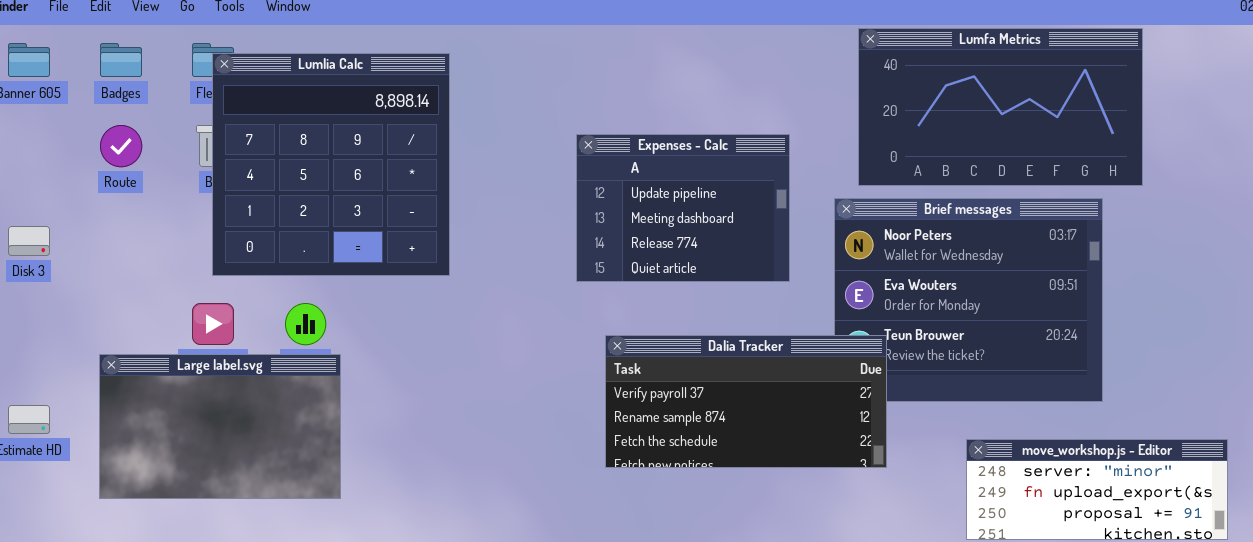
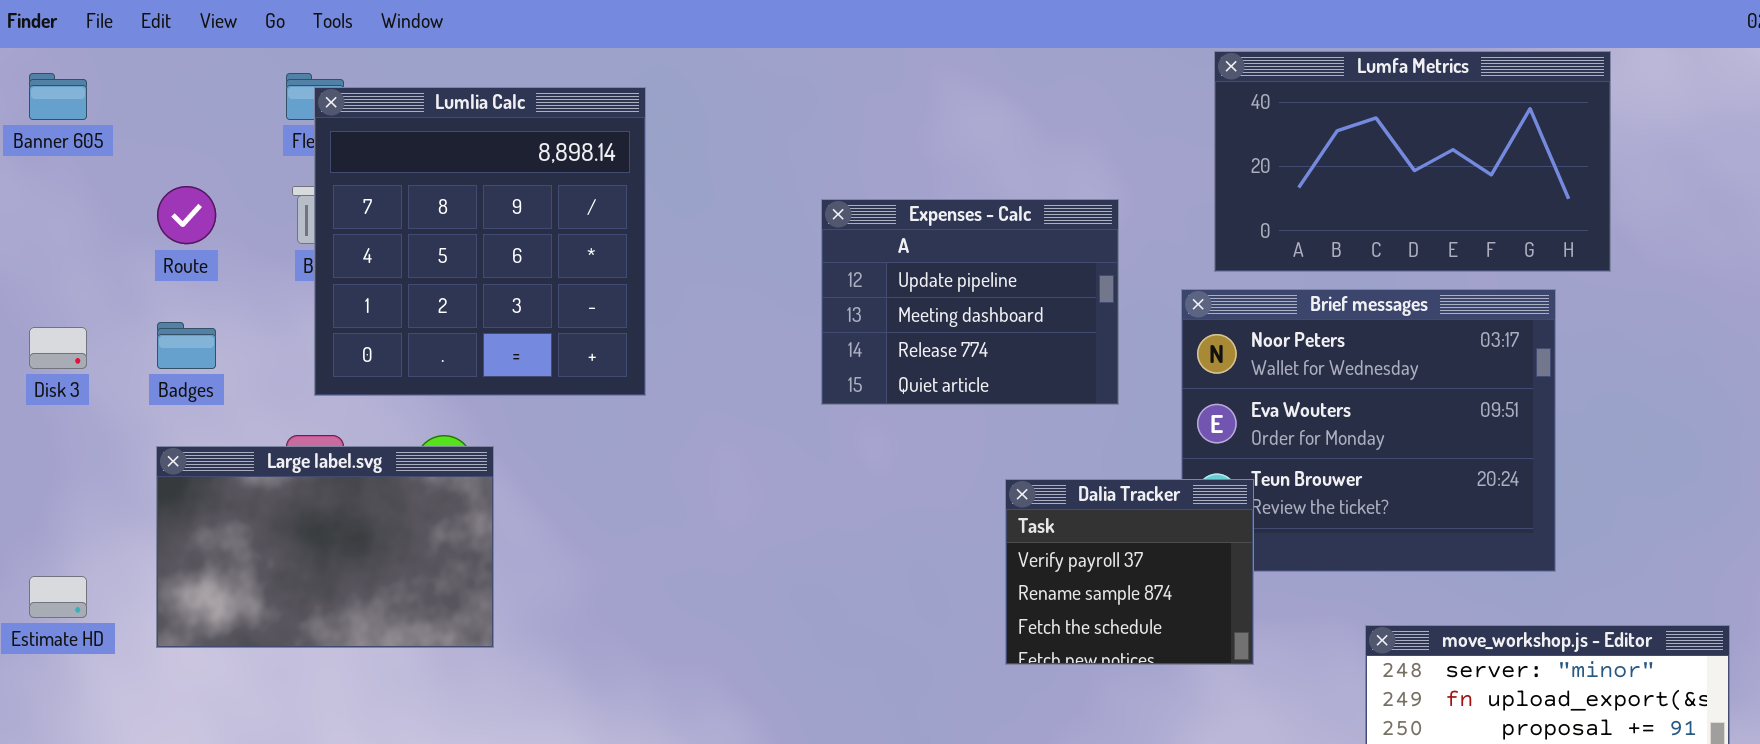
Badges: [100,43,142,77] -> [157,322,216,369], moved
Dalia Tracker: [605,335,887,468] -> [1005,479,1254,665], resized
Large label.svg: [99,354,341,499] -> [156,446,494,648], moved

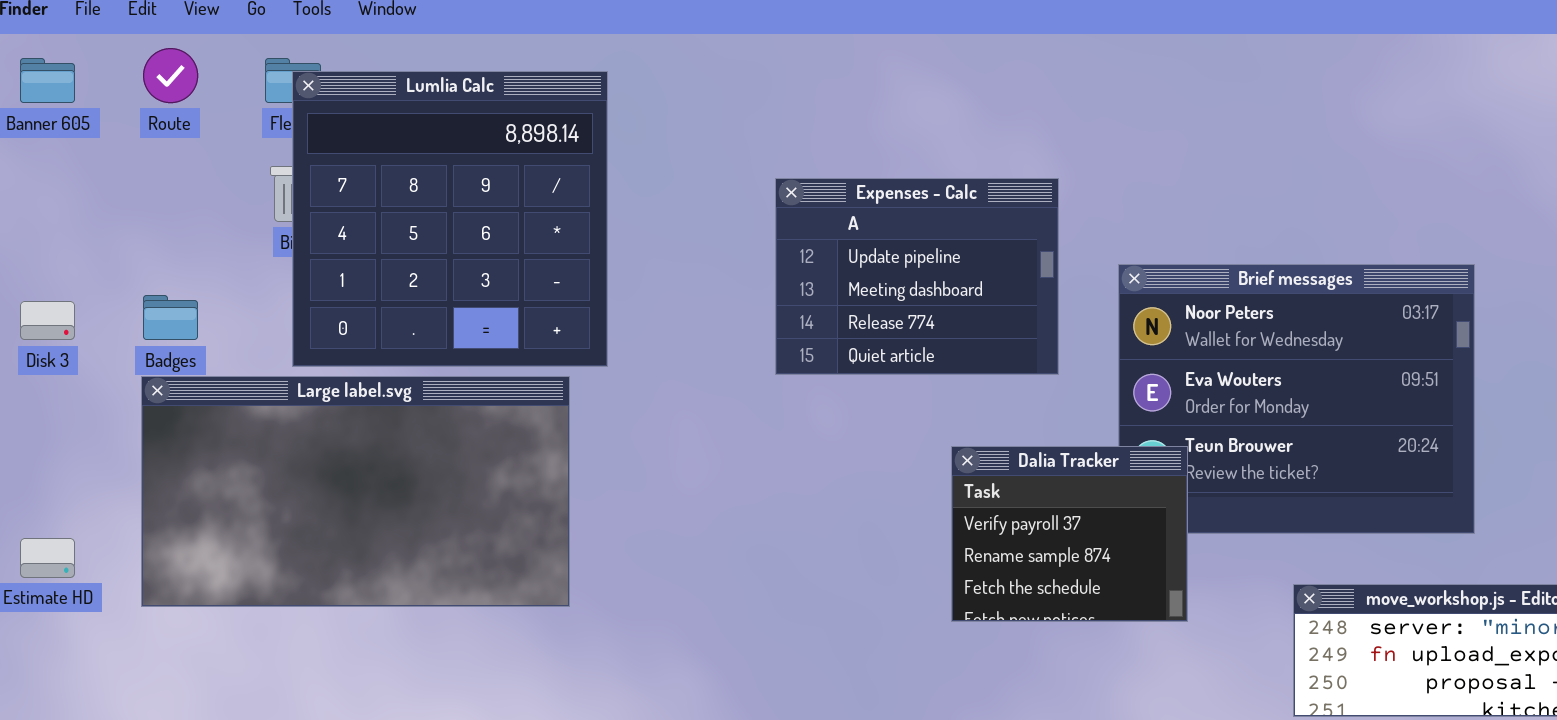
Lumfa Metrics: [1214,51,1611,272] -> none, closed
Route: [157,186,216,244] -> [143,48,198,103], moved
Large label.svg: [156,446,494,648] -> [141,376,570,607], resized

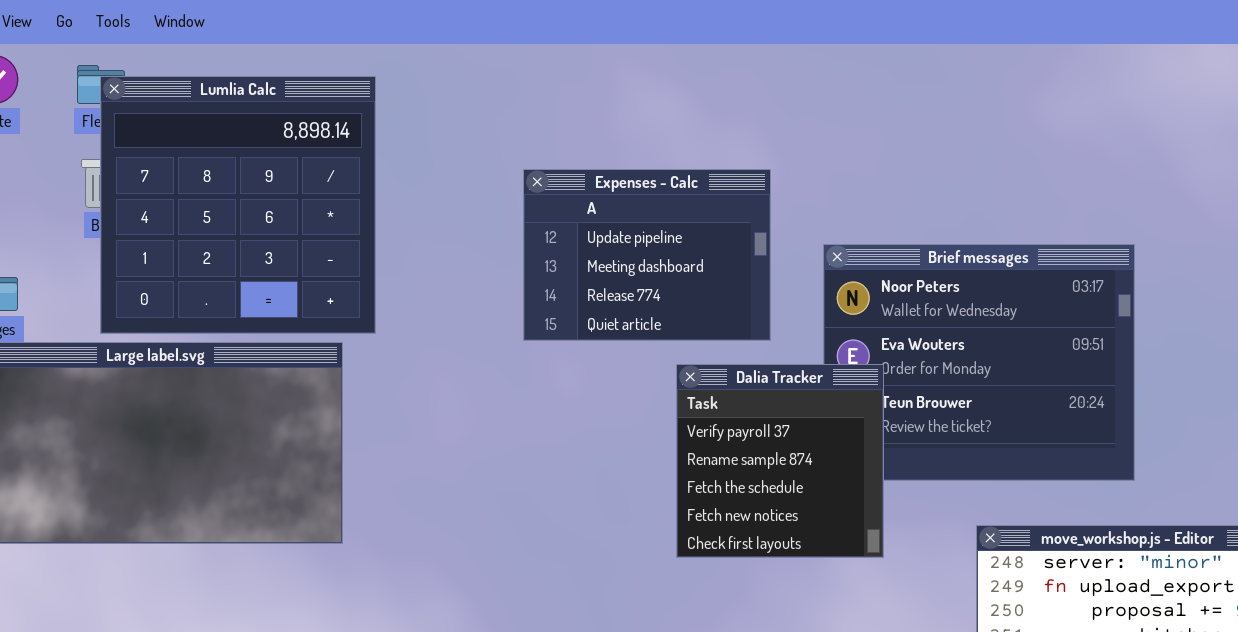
Dalia Tracker: [951,446,1188,622] -> [676,364,884,558], resized

